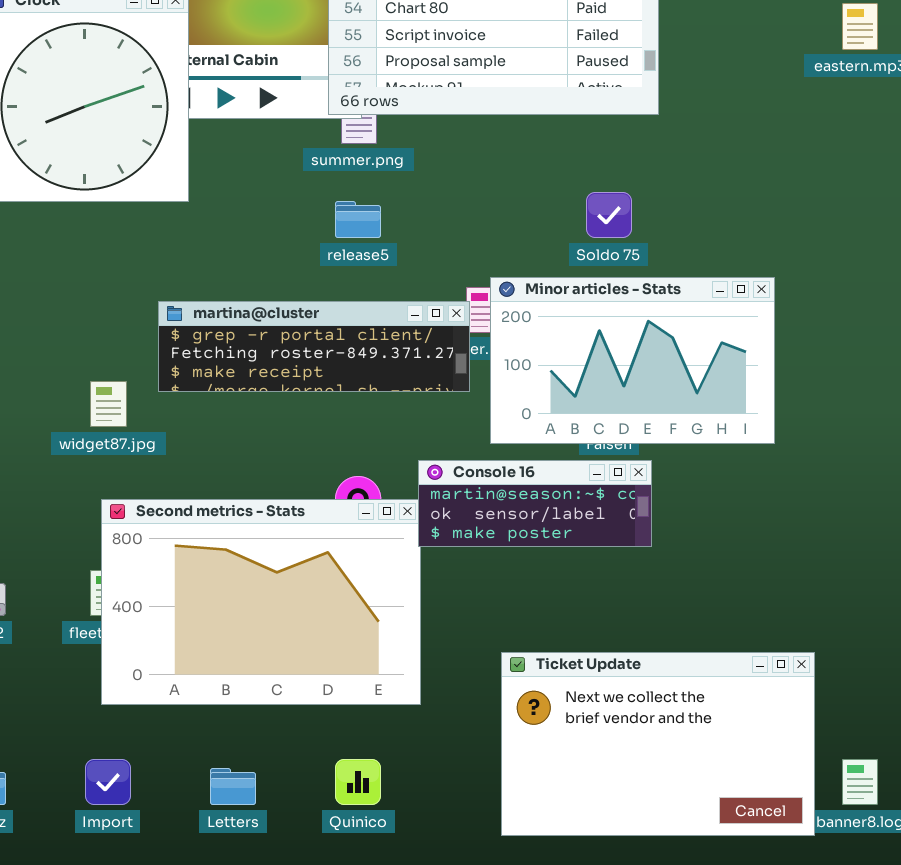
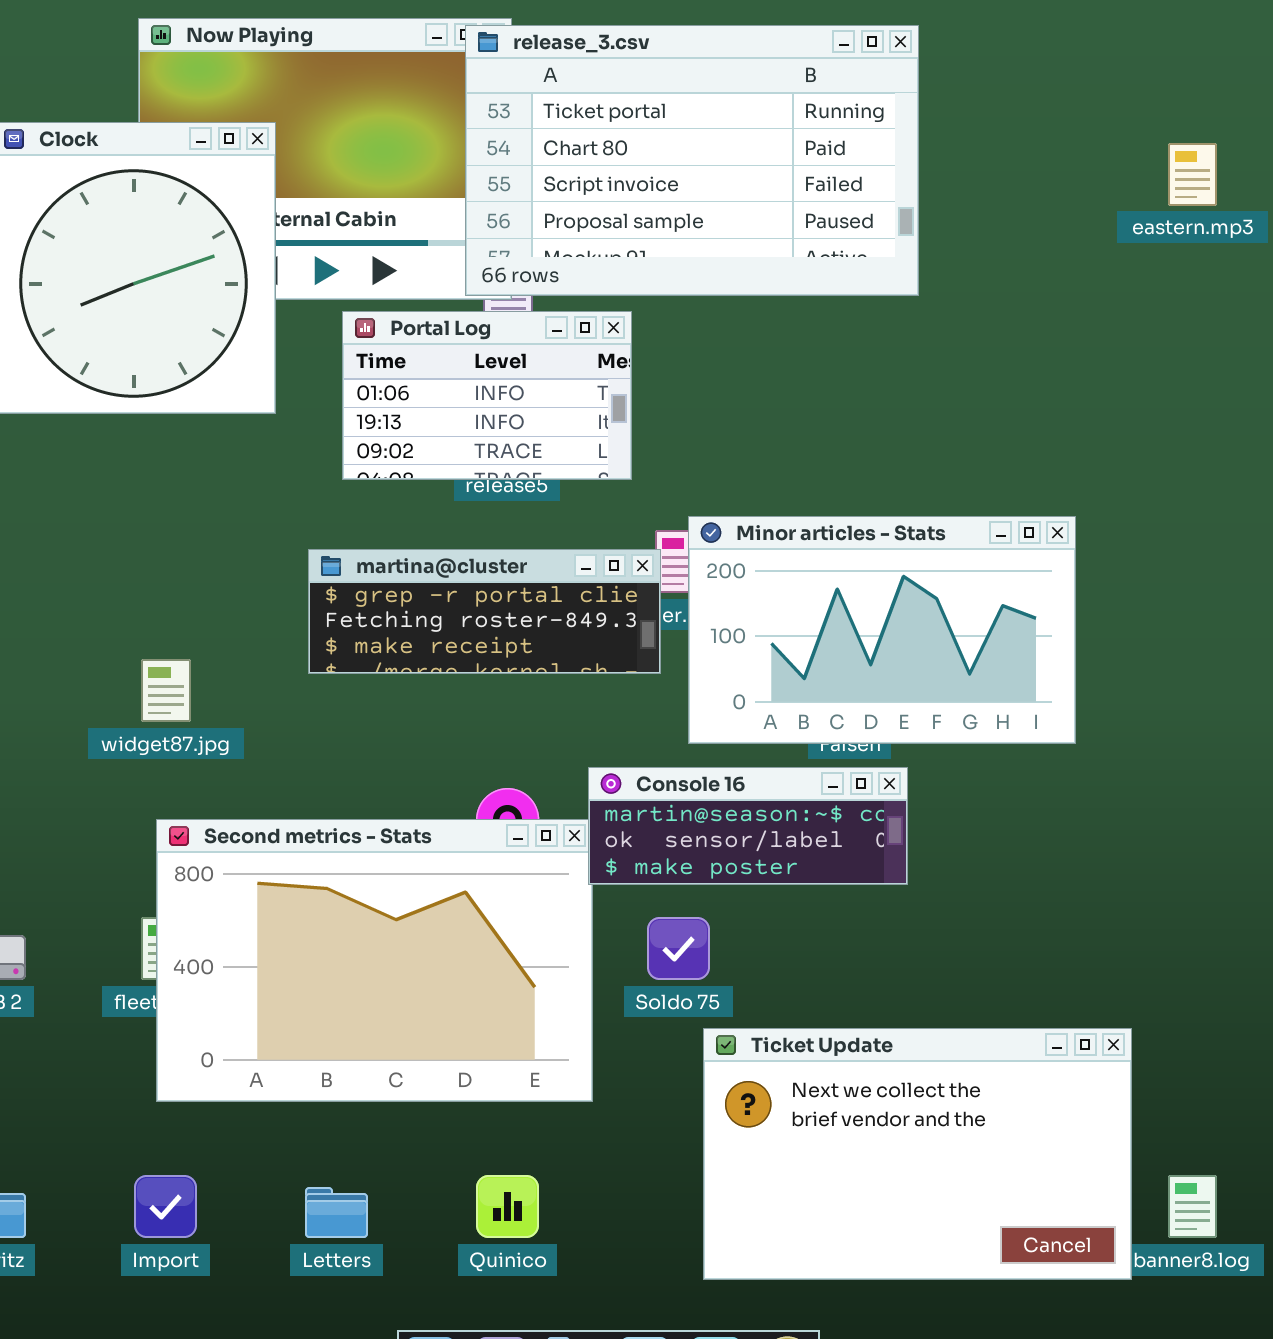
Portal Log: none -> [342,311,632,480], opened
Soldo 75: [586,192,632,238] -> [647,917,710,980], moved
martina@cluster: [158,301,470,392] -> [308,549,661,674], resized

